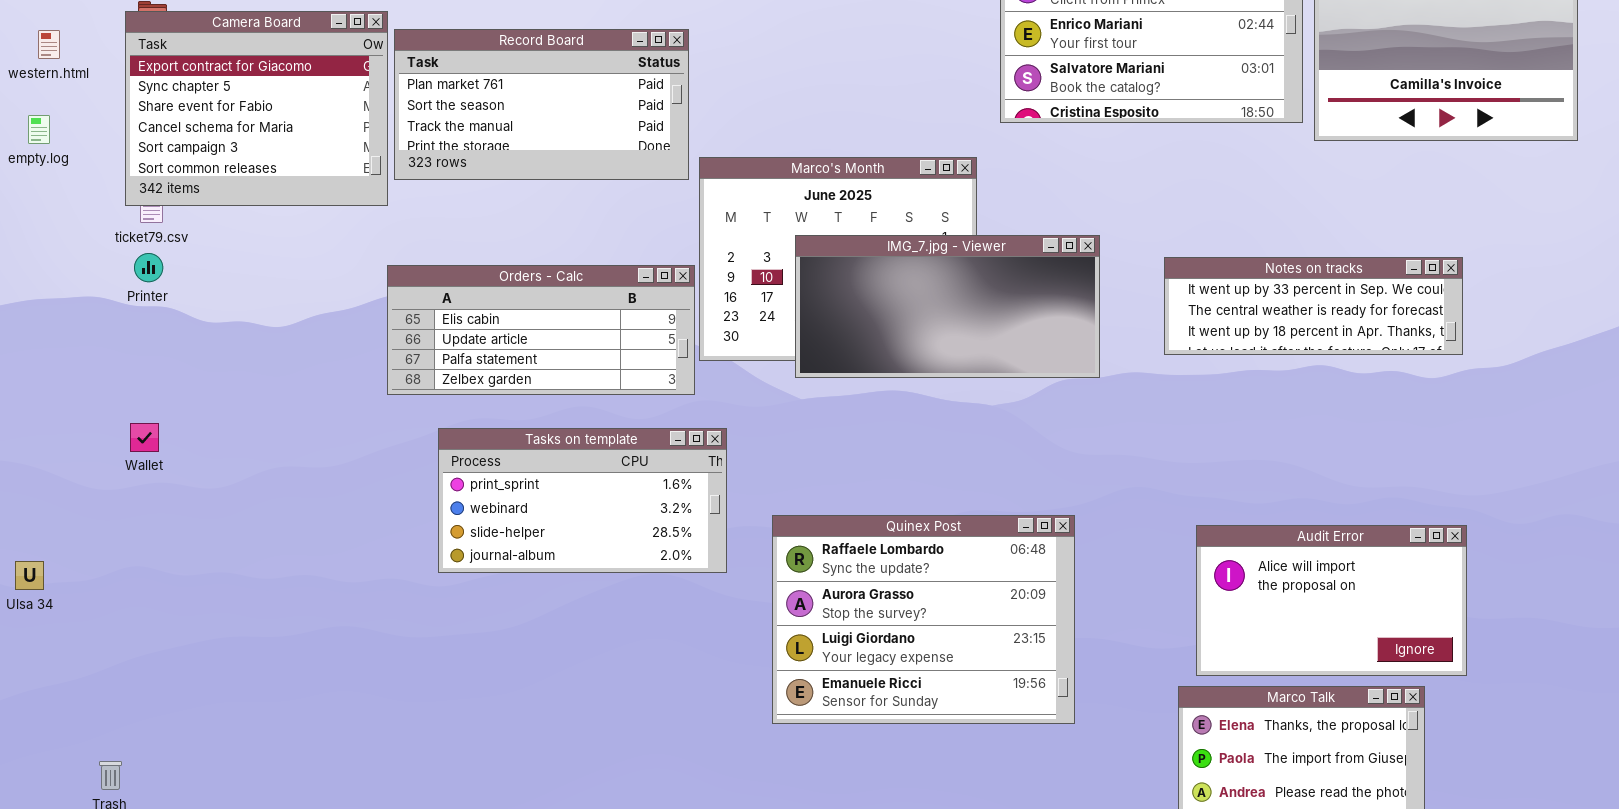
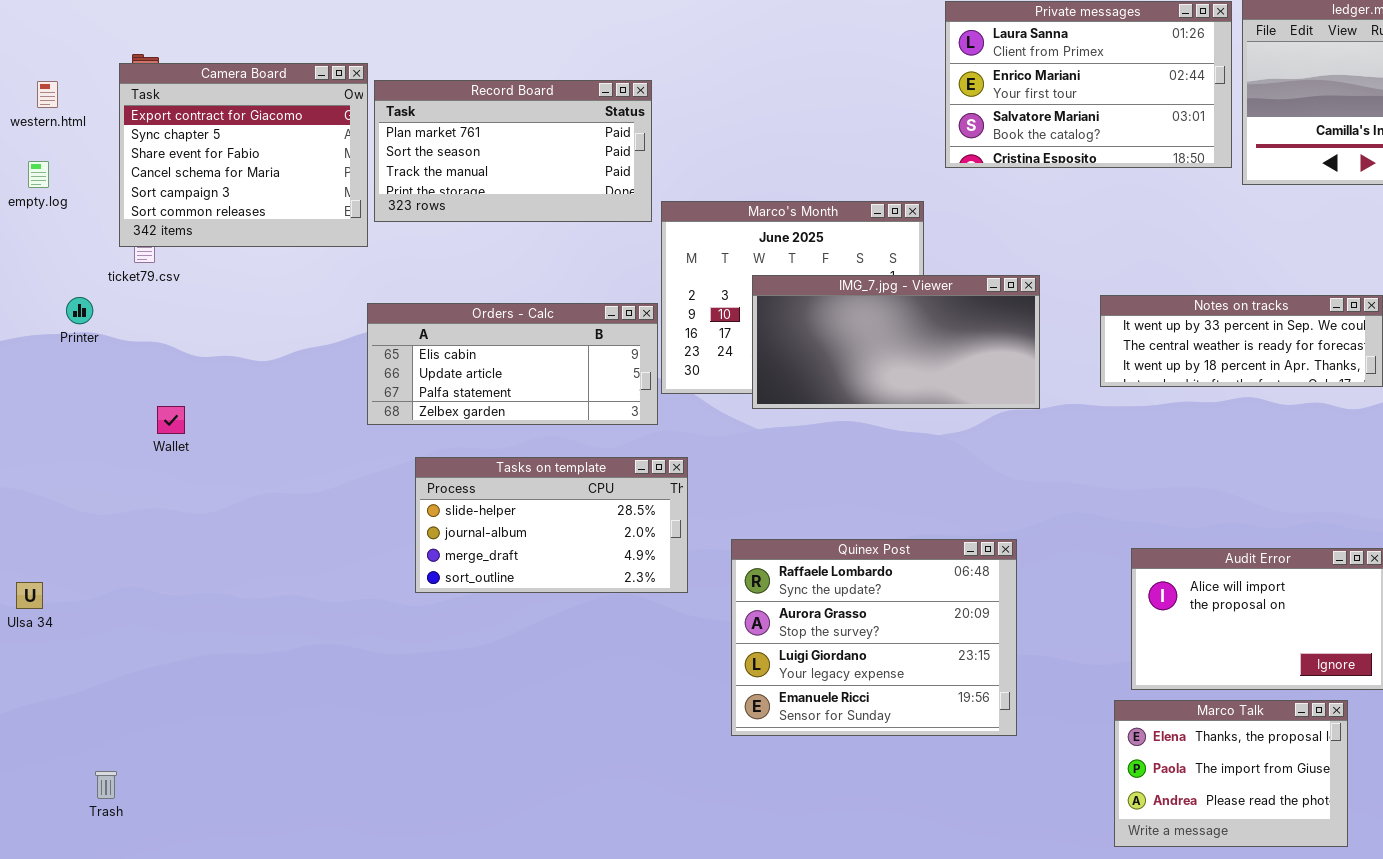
Printer: [134,253,163,282] -> [66,297,93,324], moved
Wallet: [130,423,159,452] -> [157,406,185,434], moved
Tasks on template: [438,428,727,573] -> [415,457,688,593], scrolled down 2 rows

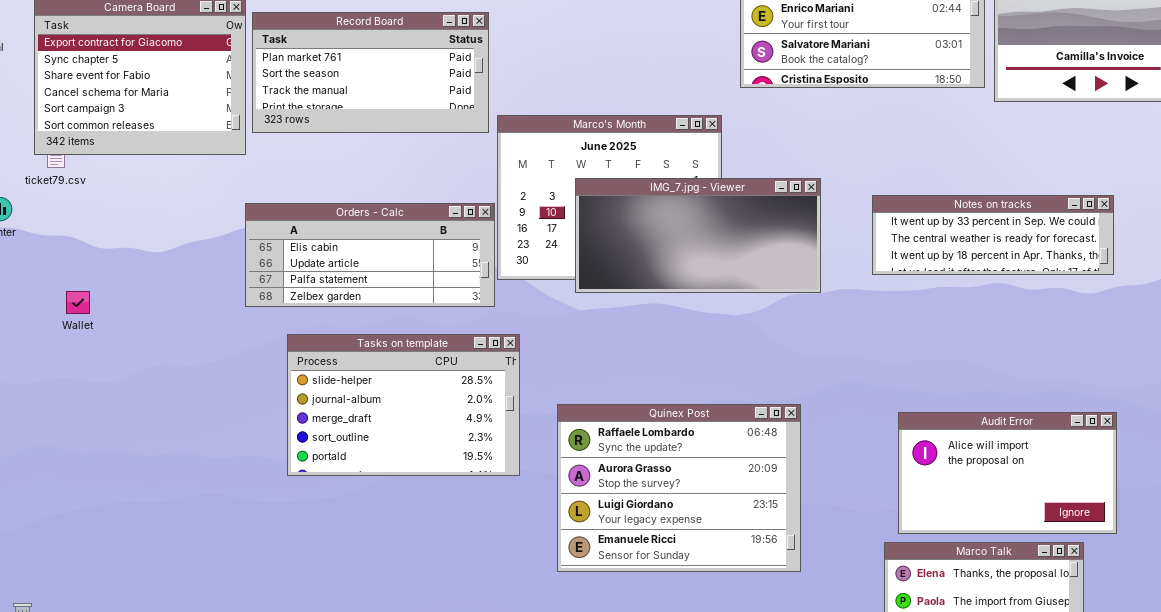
Tasks on template: [415,457,688,593] -> [287,334,520,476], resized

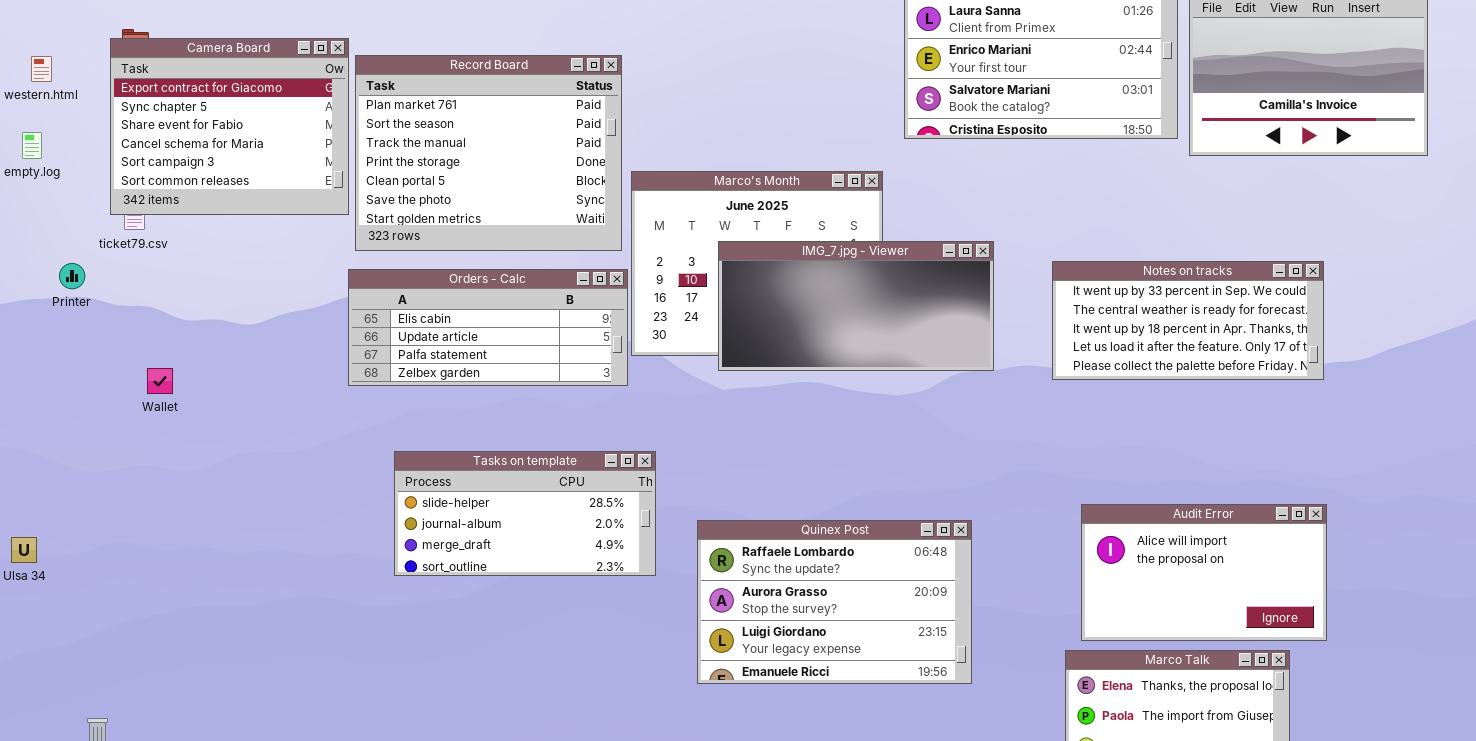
Record Board: [252,12,489,133] -> [355,55,622,251], resized
Notes on tracks: [872,195,1114,275] -> [1052,261,1324,380], resized
Tasks on template: [287,334,520,476] -> [394,451,656,576], resized
Quinex Post: [557,404,801,572] -> [697,520,972,684], resized

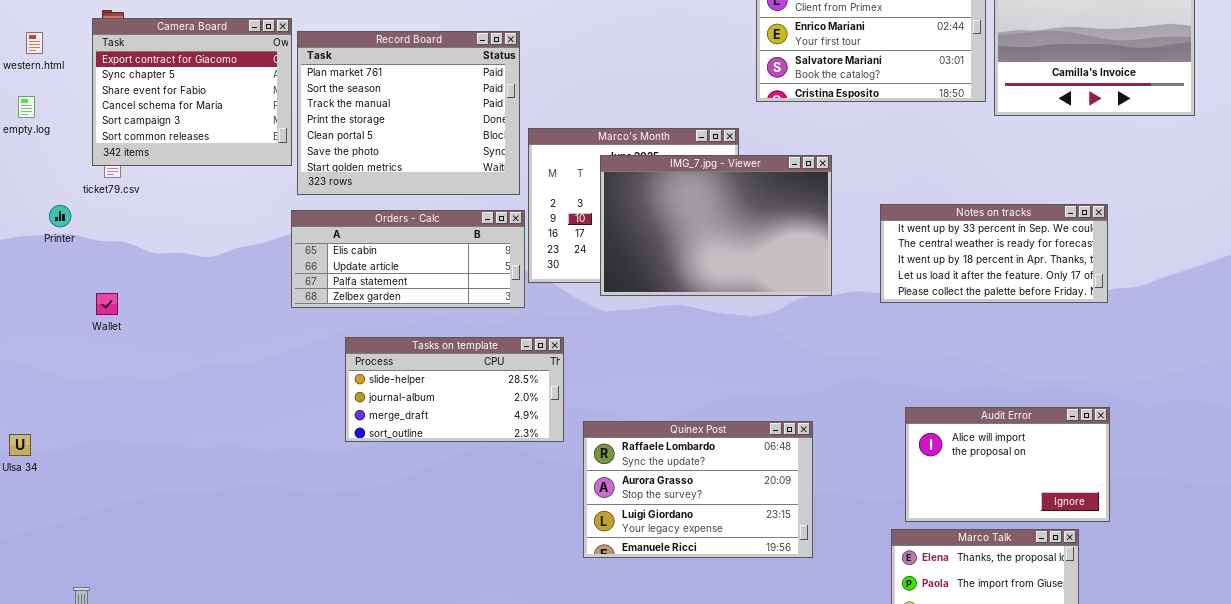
IMG_7.jpg - Viewer: [718,241,994,371] -> [600,155,832,296], resized
Wallet: [147,368,173,394] -> [96,293,118,315], moved
Tasks on template: [394,451,656,576] -> [345,337,564,442], moved

